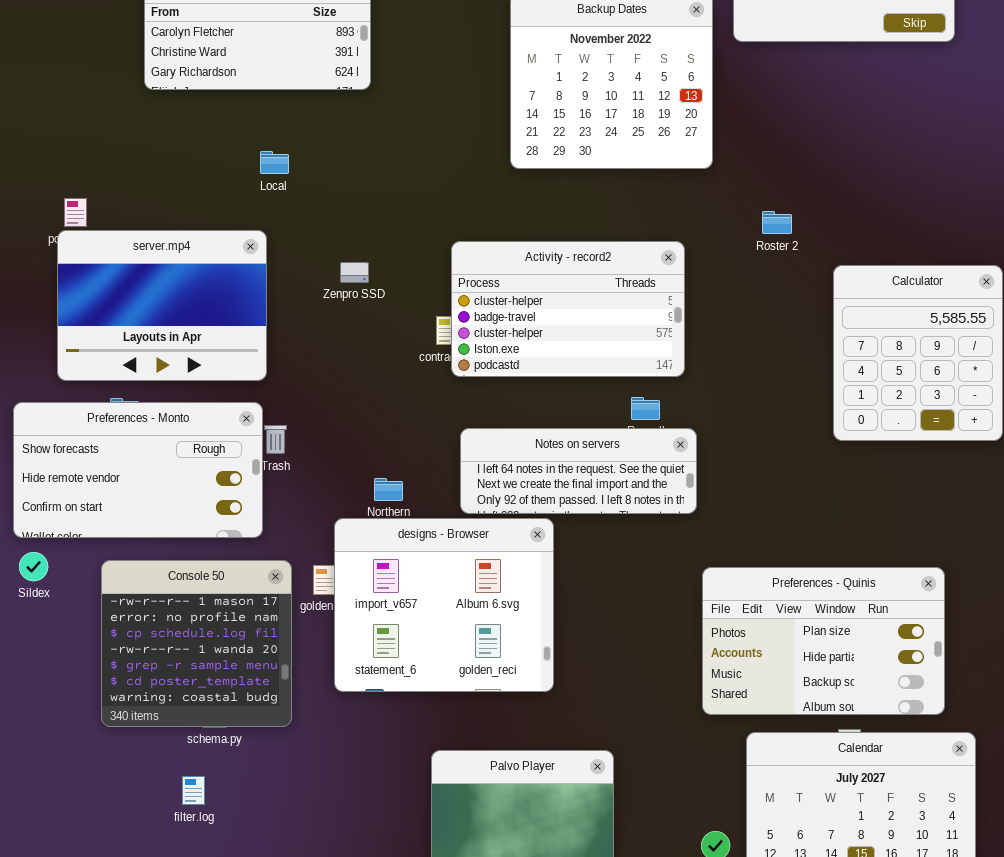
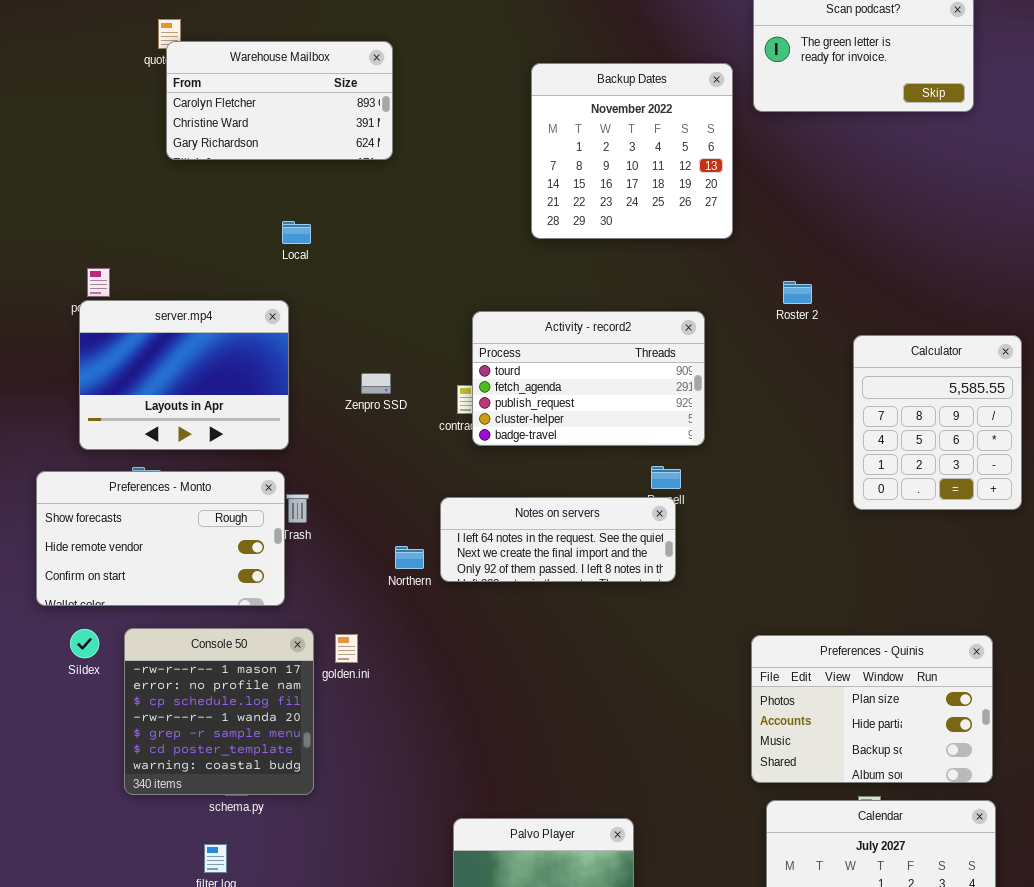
Activity - record2: [451,241,685,377] -> [472,311,705,446], scrolled up 3 rows
Zenpro SSD: [340,262,369,283] -> [361,373,391,394], moved
Notes on servers: [460,428,697,514] -> [440,497,676,582], moved
designs - Browser: [334,518,554,692] -> none, closed
Sildex: [19,552,48,581] -> [70,629,99,658], moved
Preferences - Quinis: [702,567,945,715] -> [751,635,993,783], moved

